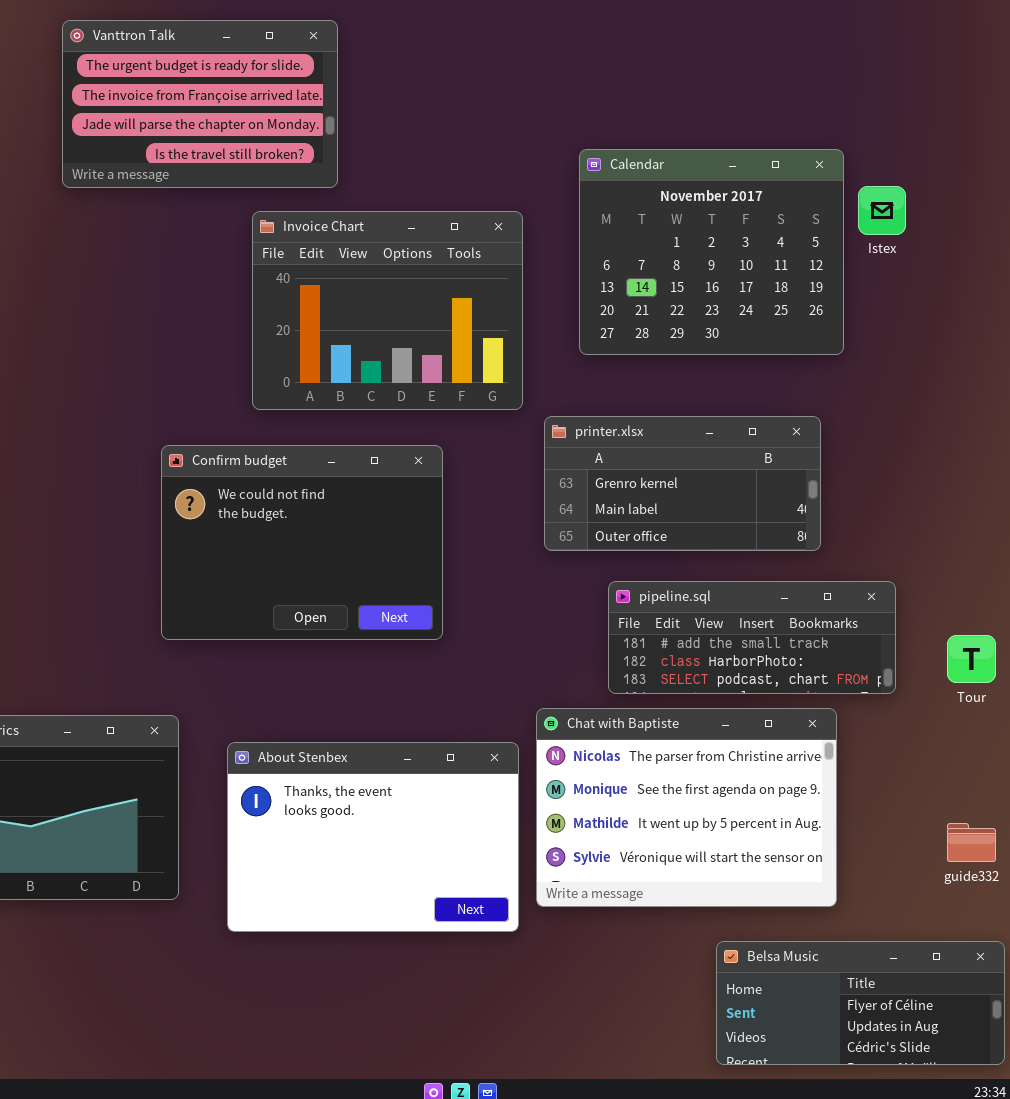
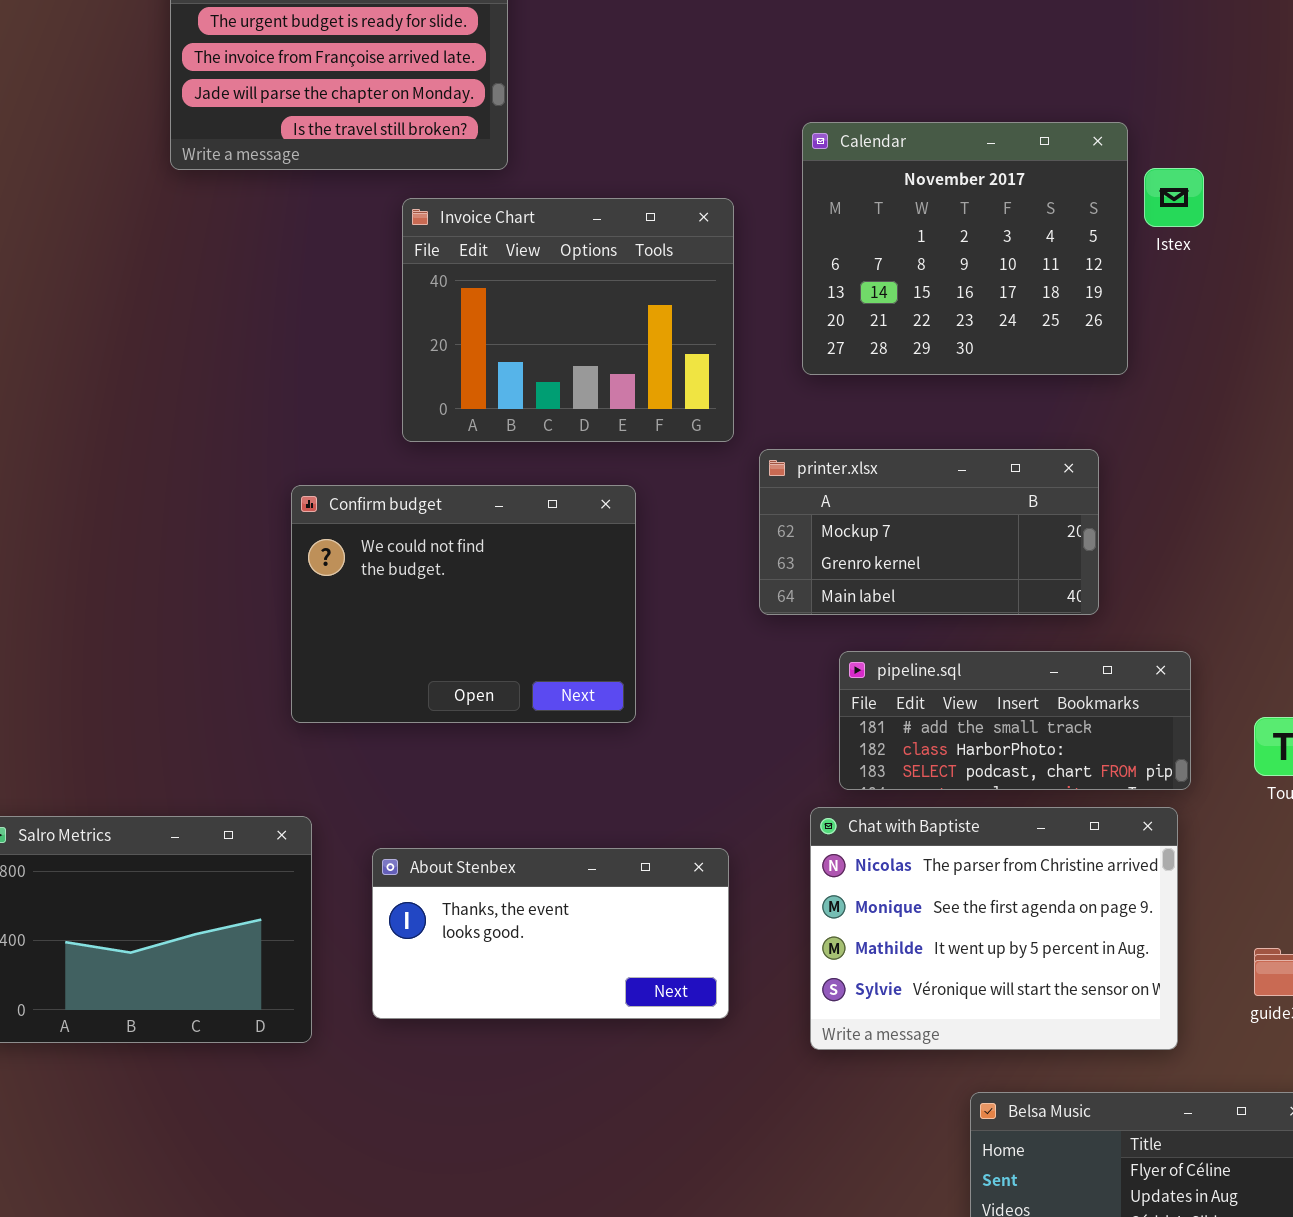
printer.xlsx: [544,416,821,551] -> [759,449,1099,615], scrolled up 1 row
Chat with Baptiste: [536,708,837,907] -> [810,807,1178,1050], moved
About Stenbex: [227,742,519,932] -> [372,848,729,1019], resized

